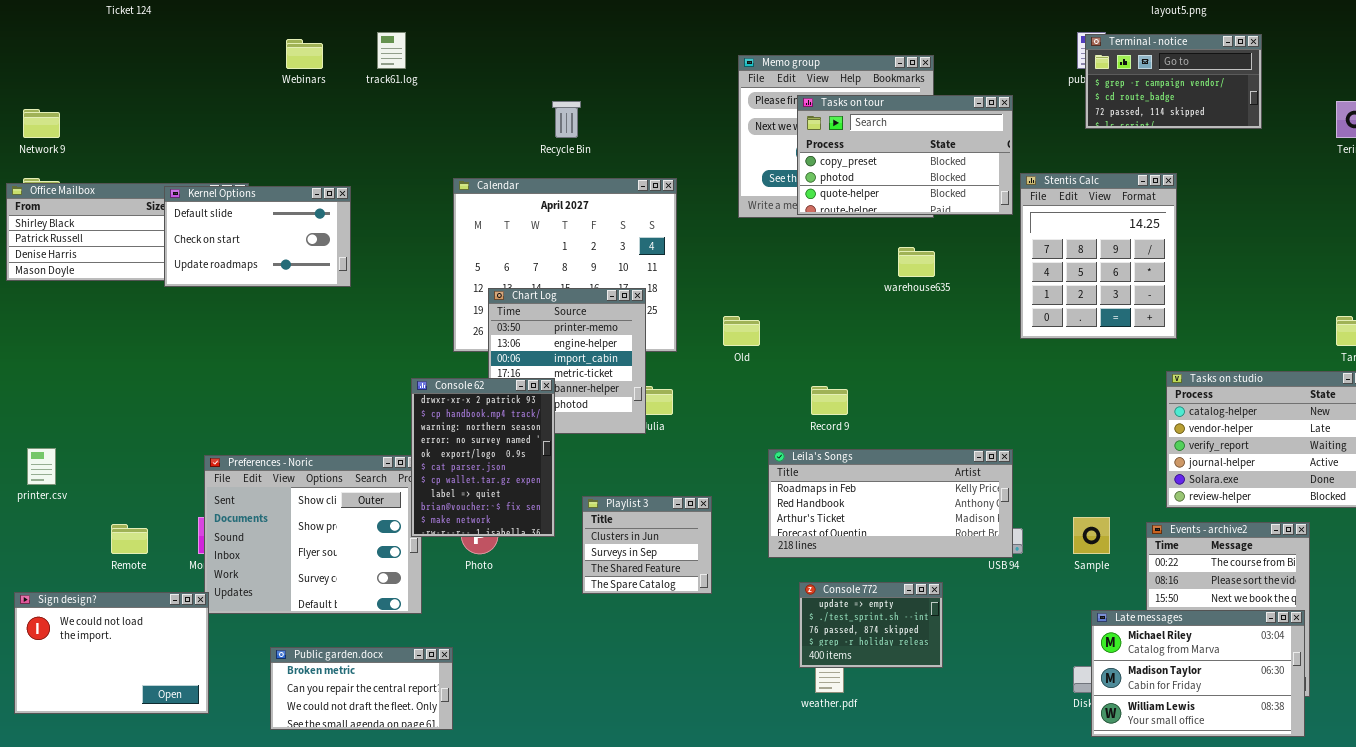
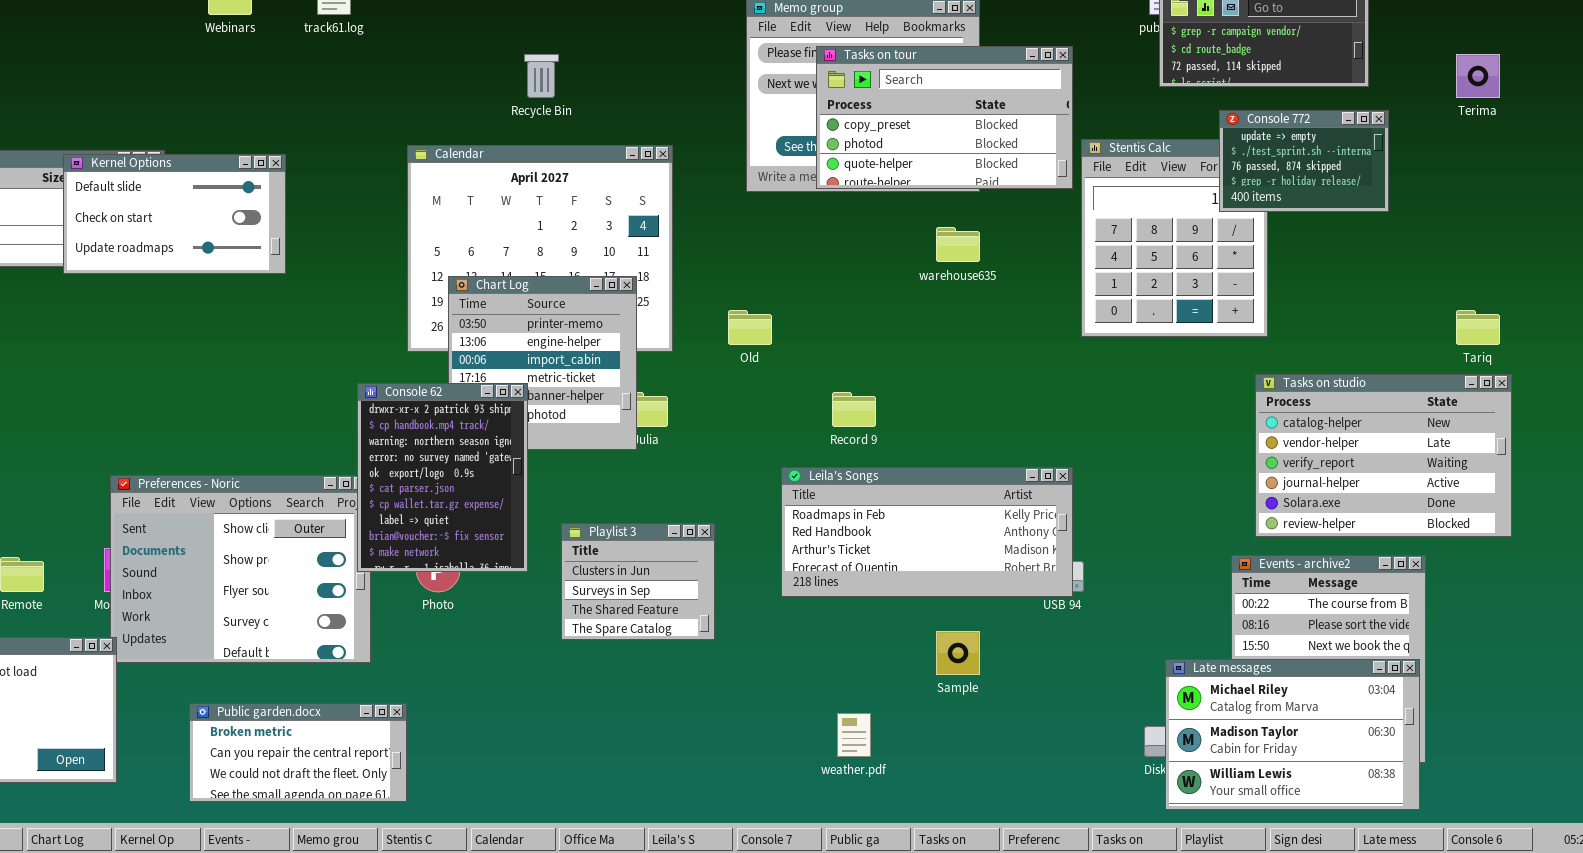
Sample: [1073,517,1110,554] -> [936,631,980,675], moved
Console 772: [799,582,943,668] -> [1219,110,1389,212], moved

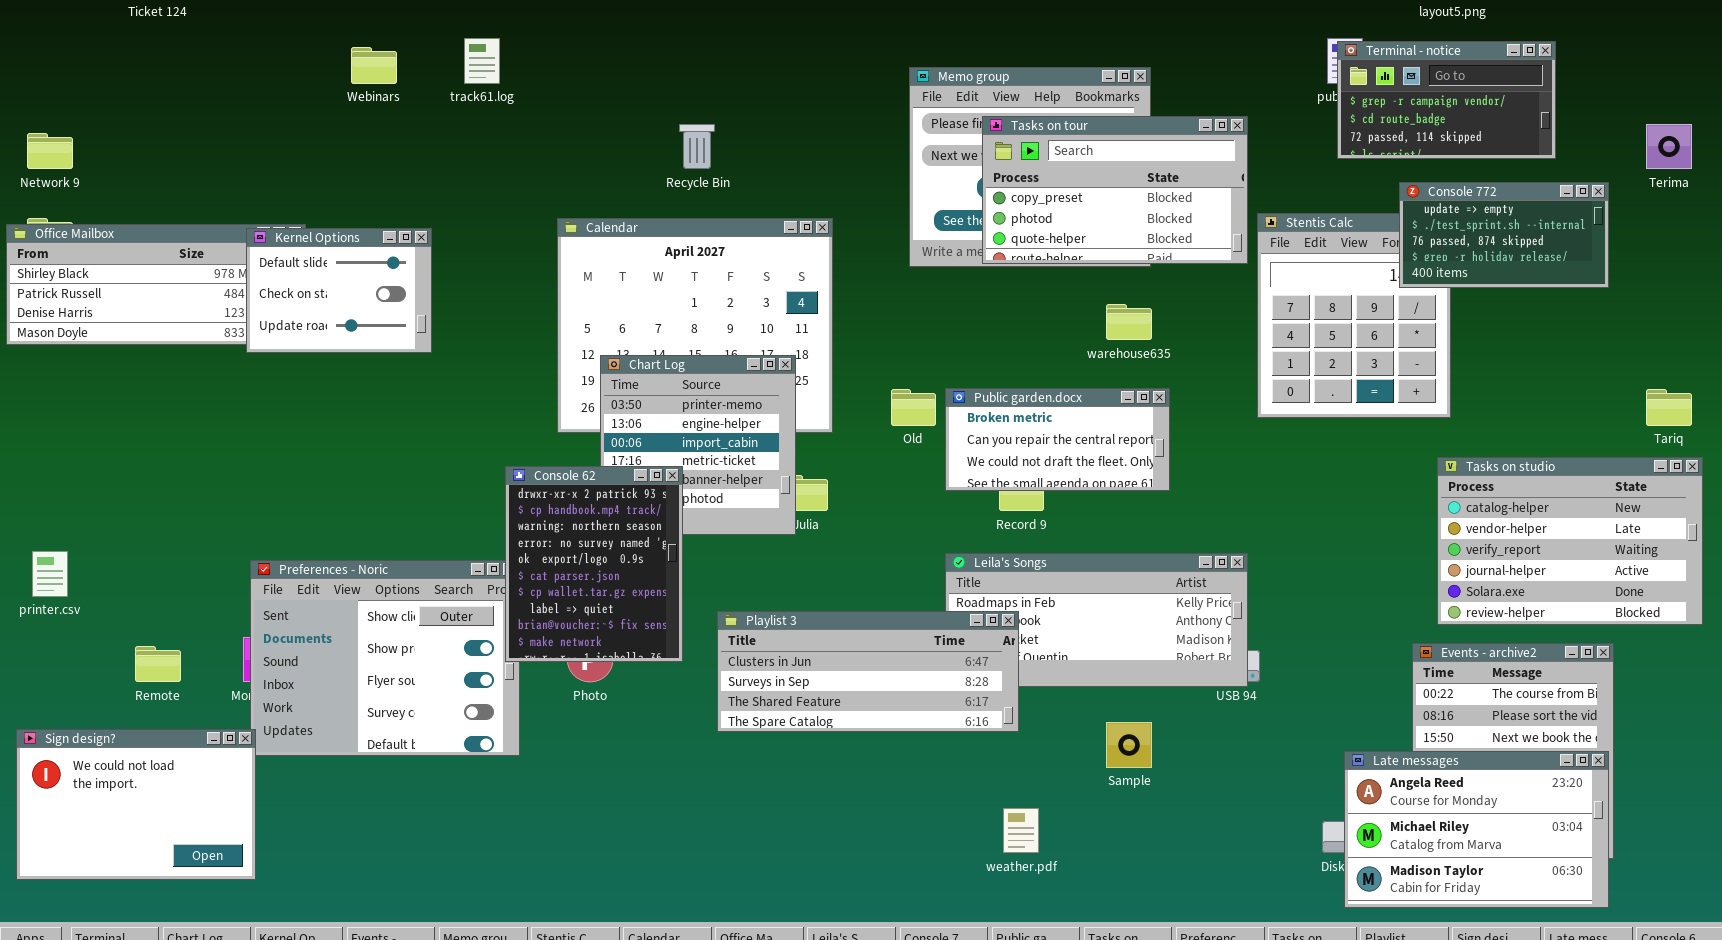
Console 772: [1219,110,1389,212] -> [1399,182,1609,288], resized
Kernel Options: [63,154,286,274] -> [246,228,432,353], resized
Playlist 3: [561,523,715,640] -> [717,611,1019,732], resized
Late messages: [1165,659,1420,810] -> [1344,751,1609,908], scrolled up 1 row
Public garden.docx: [189,703,407,802] -> [945,388,1170,491], moved

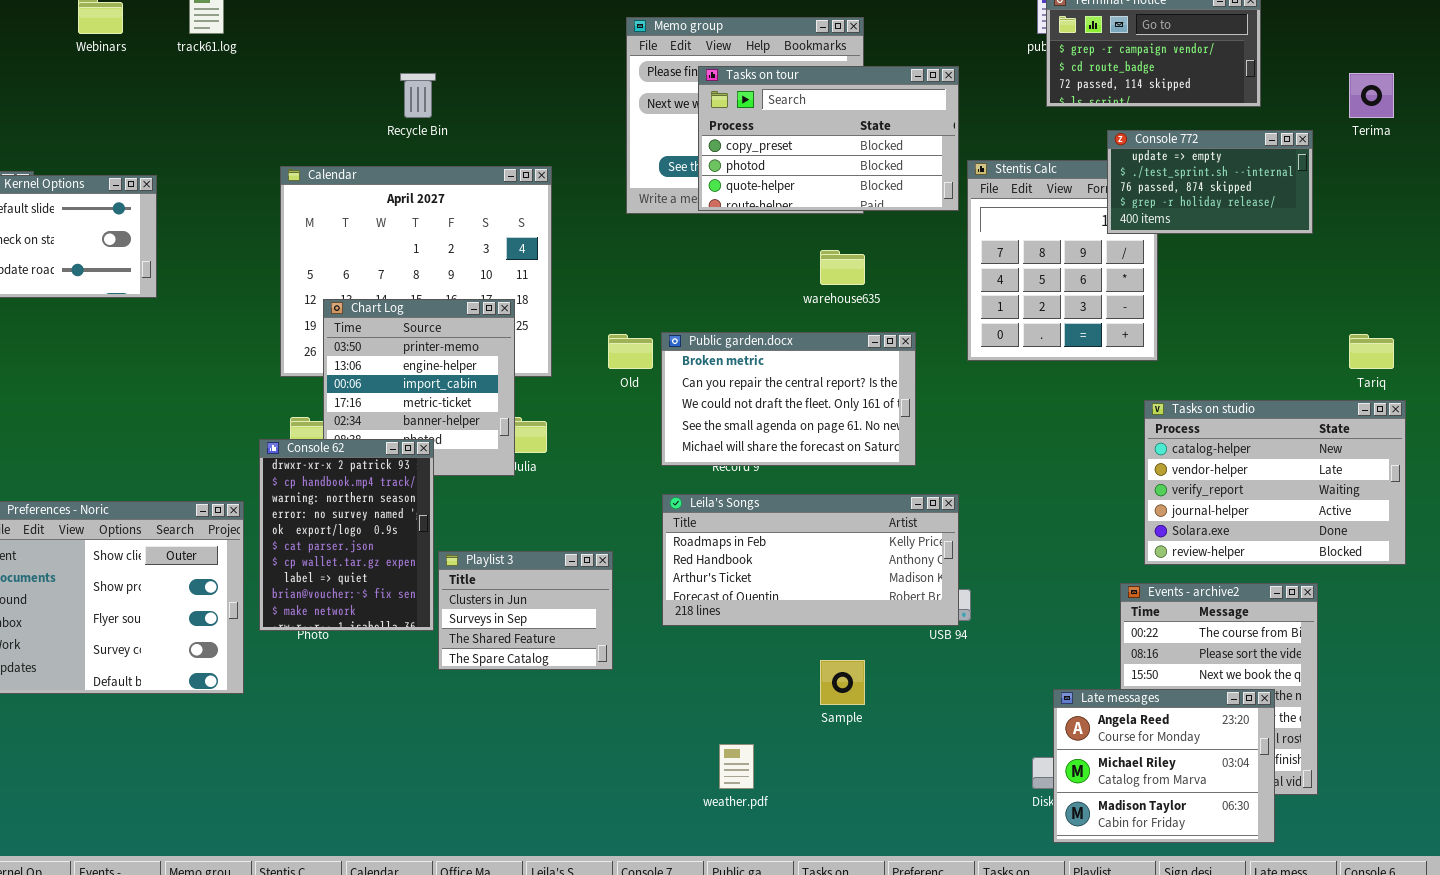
Public garden.docx: [945,388,1170,491] -> [661,332,916,466], resized
Console 62: [505,466,683,662] -> [259,439,434,631], moved
Playlist 3: [717,611,1019,732] -> [438,551,613,670], resized
Late messages: [1344,751,1609,908] -> [1053,689,1275,843], resized

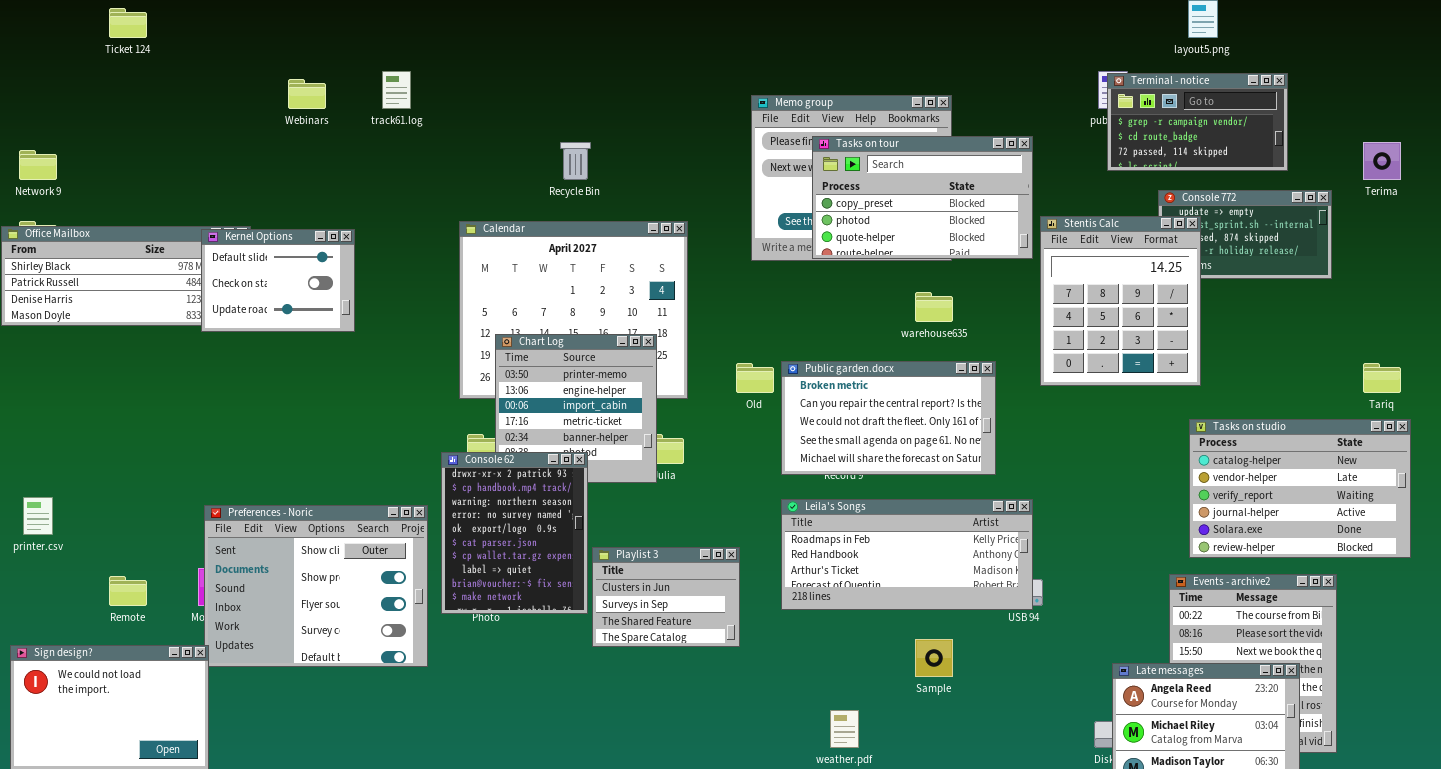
Stentis Calc: [967,160,1158,361] -> [1040,216,1201,386], raised

